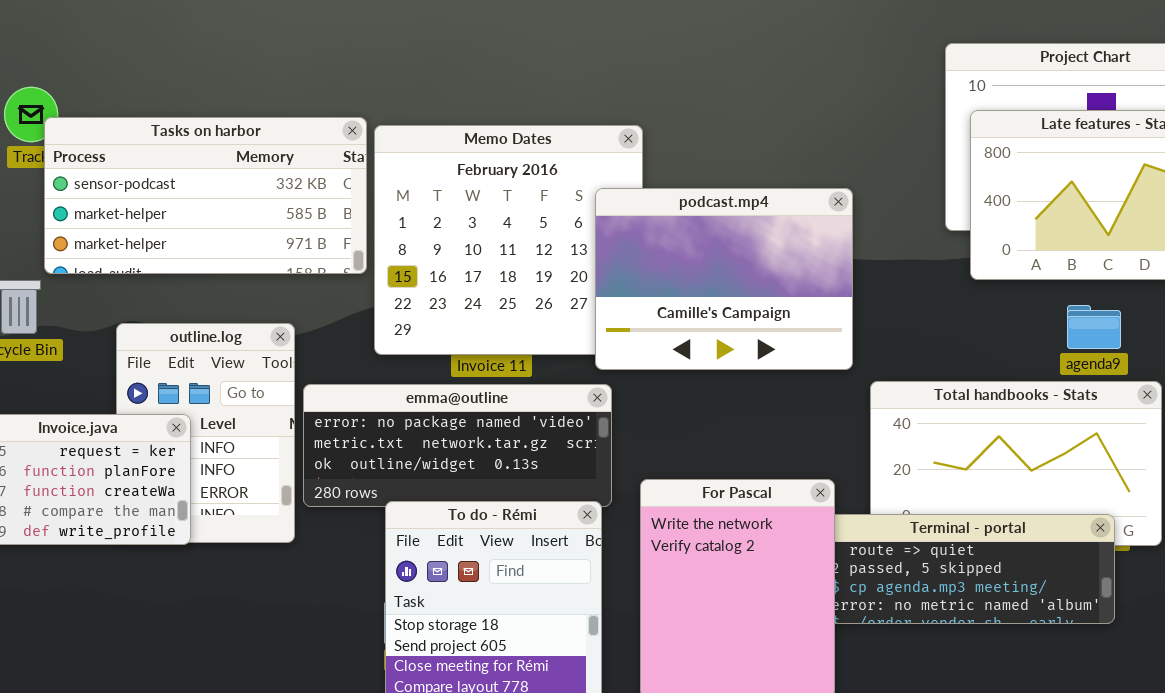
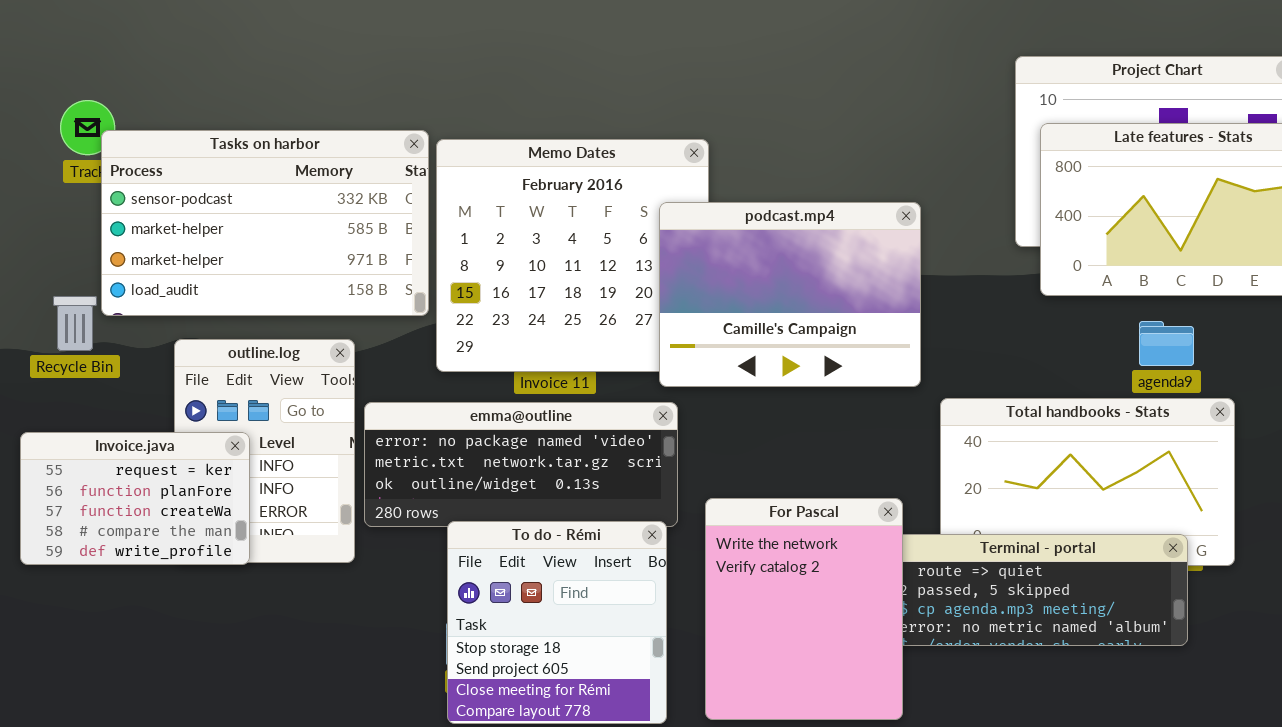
Tasks on harbor: [44,117,367,274] -> [101,130,429,316], resized

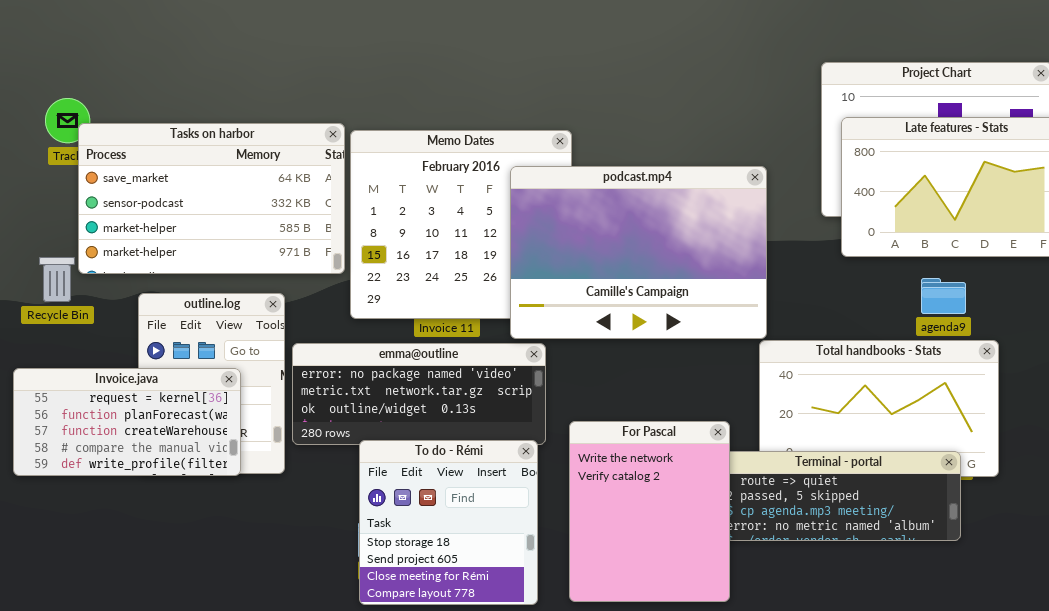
Tasks on harbor: [101,130,429,316] -> [78,123,345,274], scrolled up 1 row
podcast.mp4: [659,202,921,387] -> [510,166,767,339], moved, resized
Invoice.java: [20,432,250,565] -> [13,368,241,476], resized

